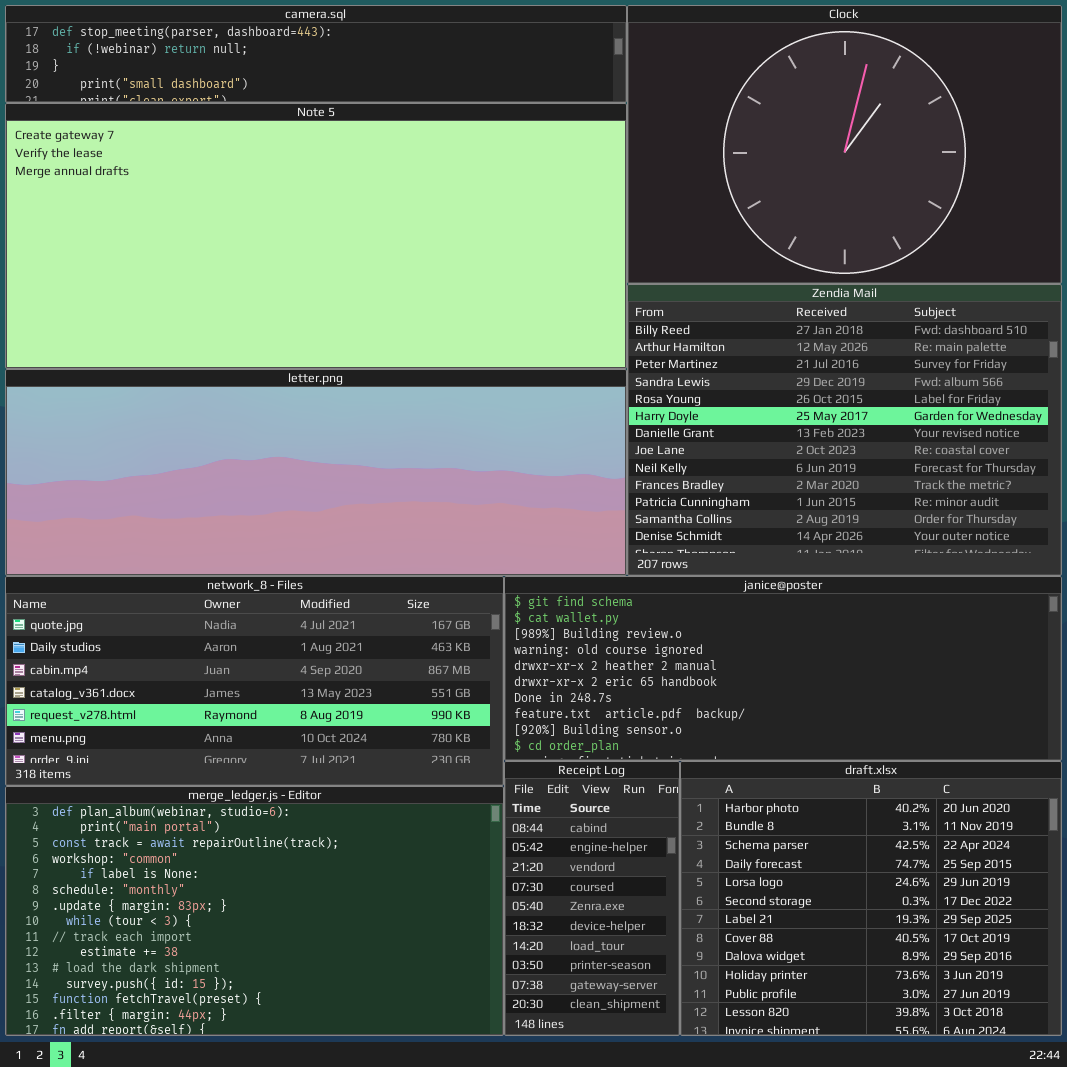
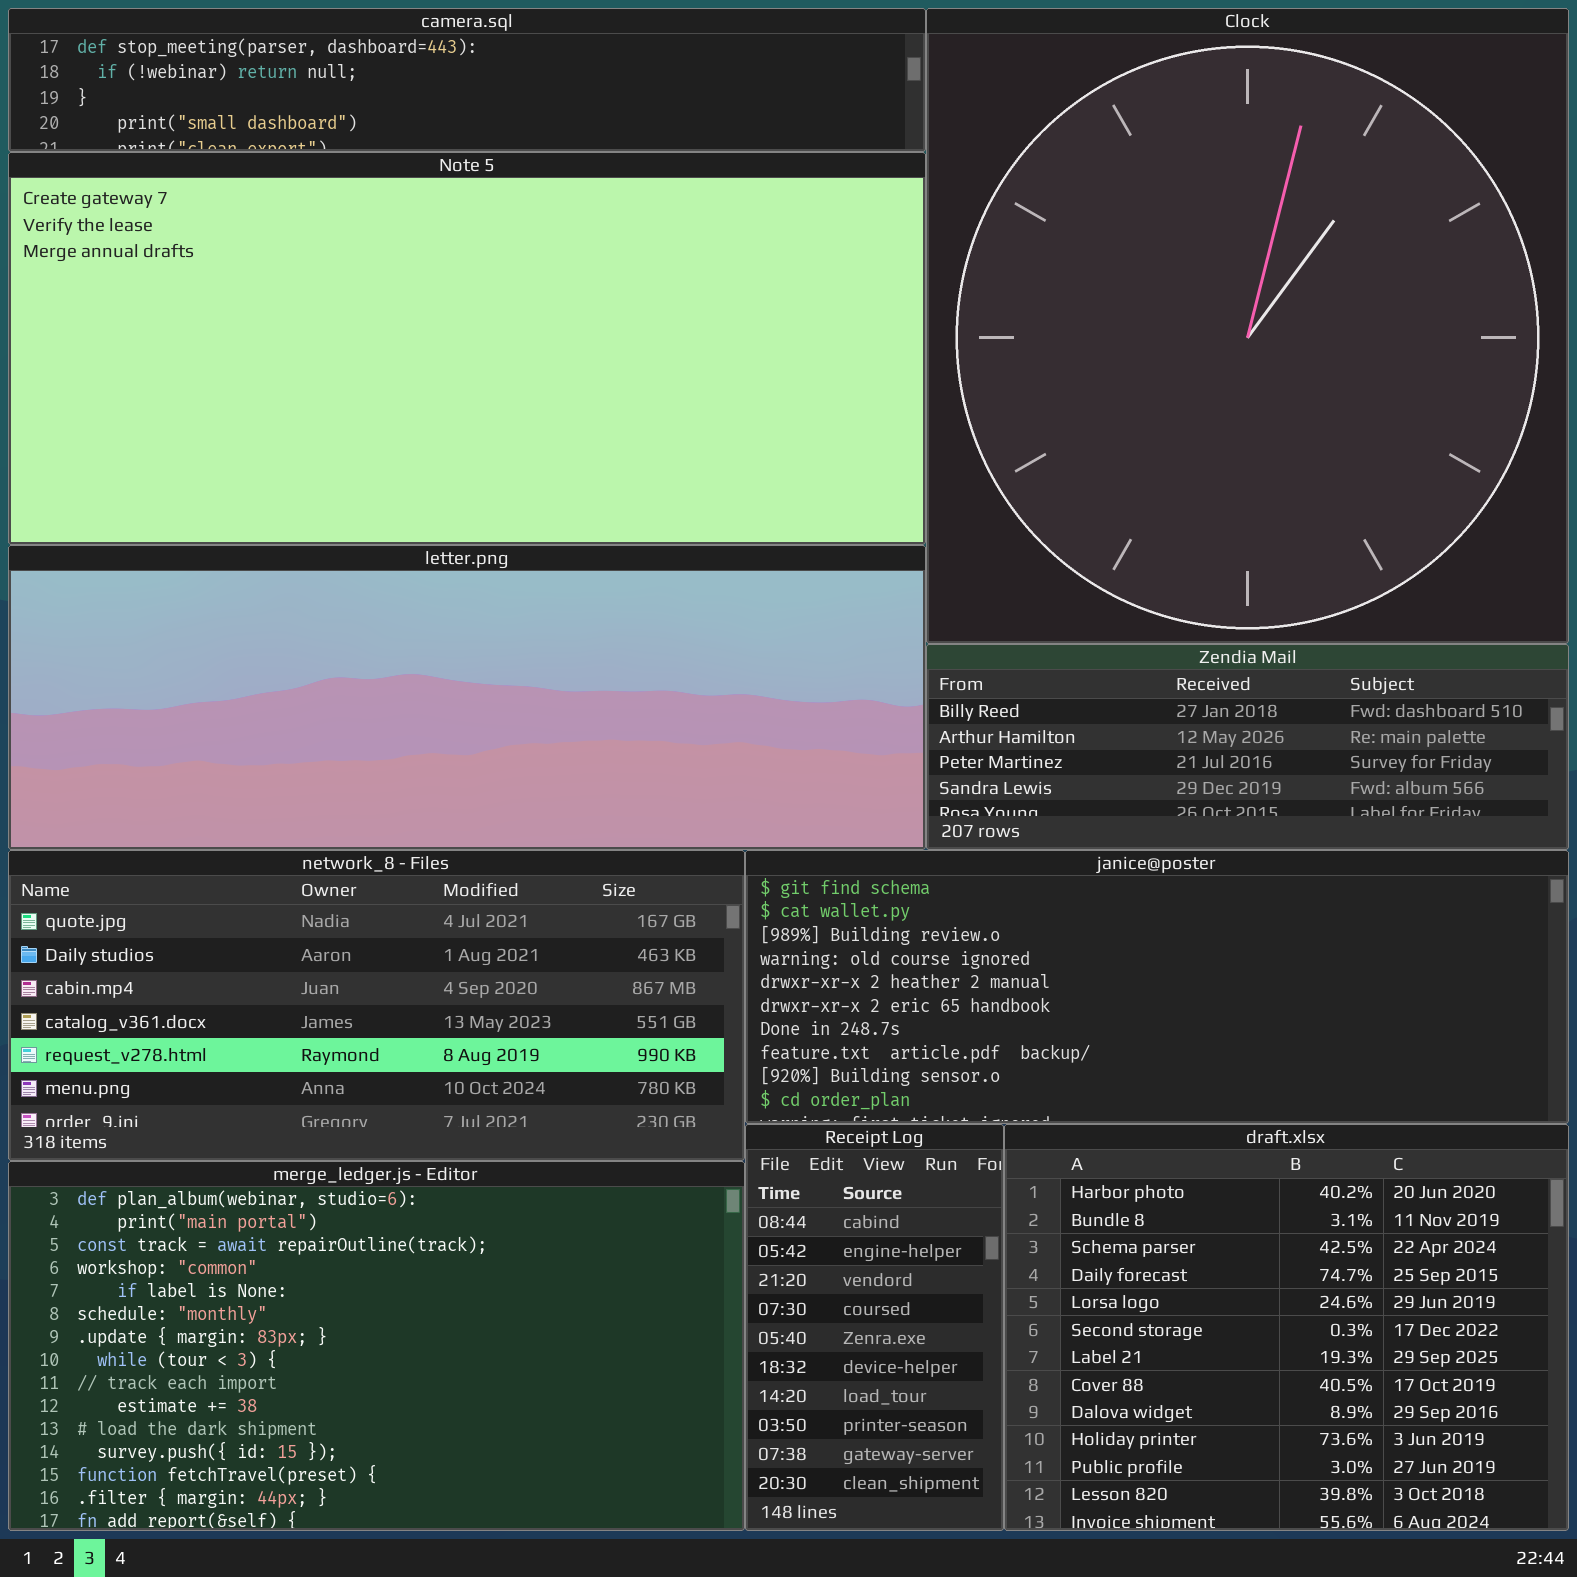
Clock: [627,5,1062,284] -> [926,8,1569,644], resized
Zendia Mail: [627,284,1062,576] -> [926,644,1569,850], resized

